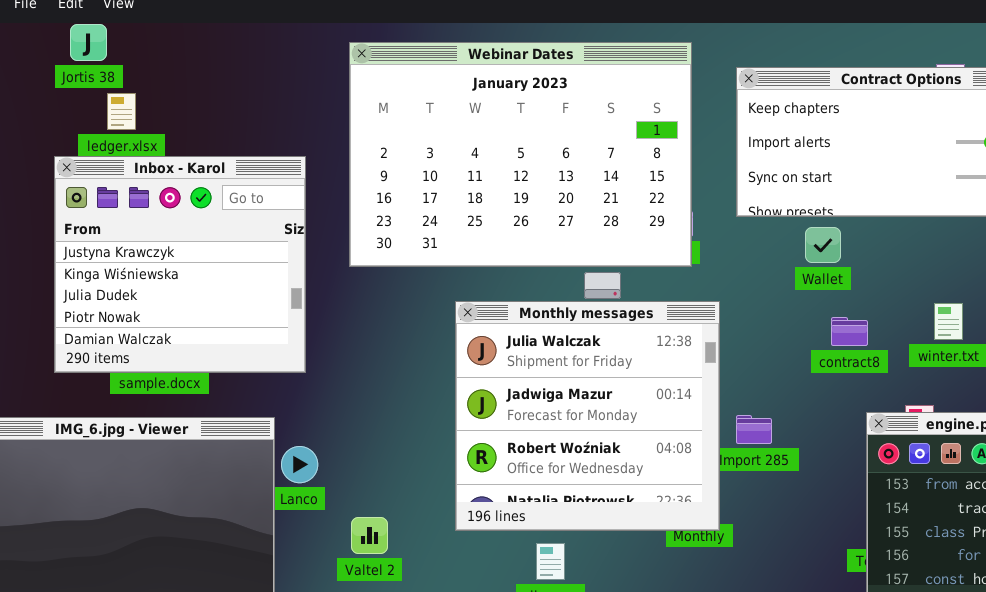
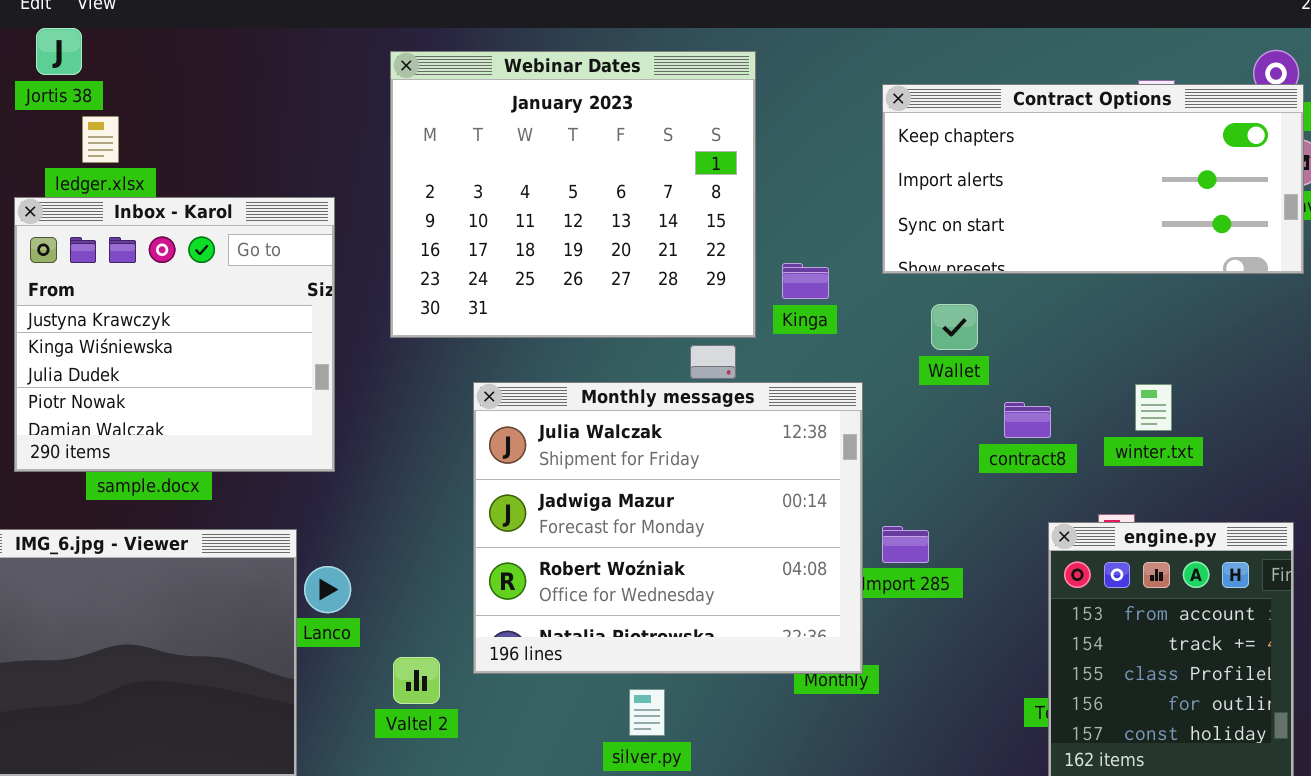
Webinar Dates: [349,42,692,267] -> [390,51,756,338], resized
Wallet: [805,227,841,263] -> [931,304,978,350], moved
Monthly messages: [455,301,720,531] -> [473,382,863,674], resized

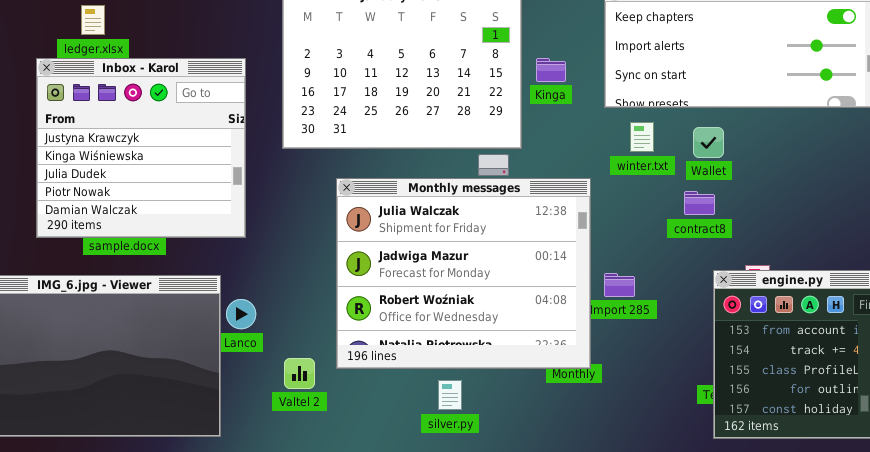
Kinga: [782,263,829,299] -> [536,58,566,82], moved
Wallet: [931,304,978,350] -> [693,127,724,158], moved
winter.txt: [1135,384,1172,431] -> [630,122,654,152], moved

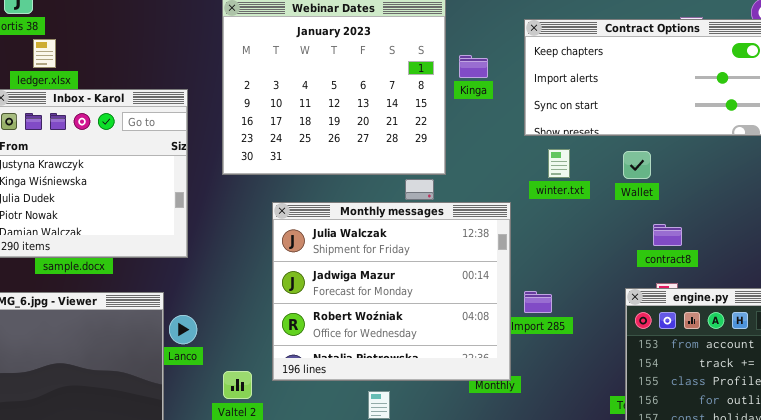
Kinga: [536,58,566,82] -> [459,55,488,78], moved
Wallet: [693,127,724,158] -> [623,151,651,179], moved
contract8: [684,191,715,215] -> [653,224,682,246], moved

